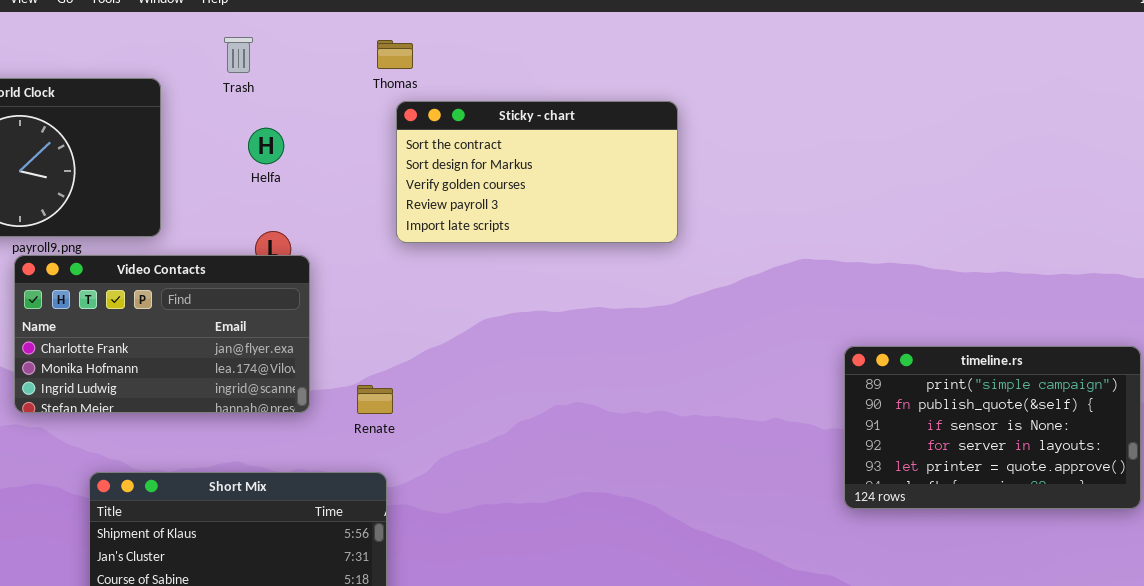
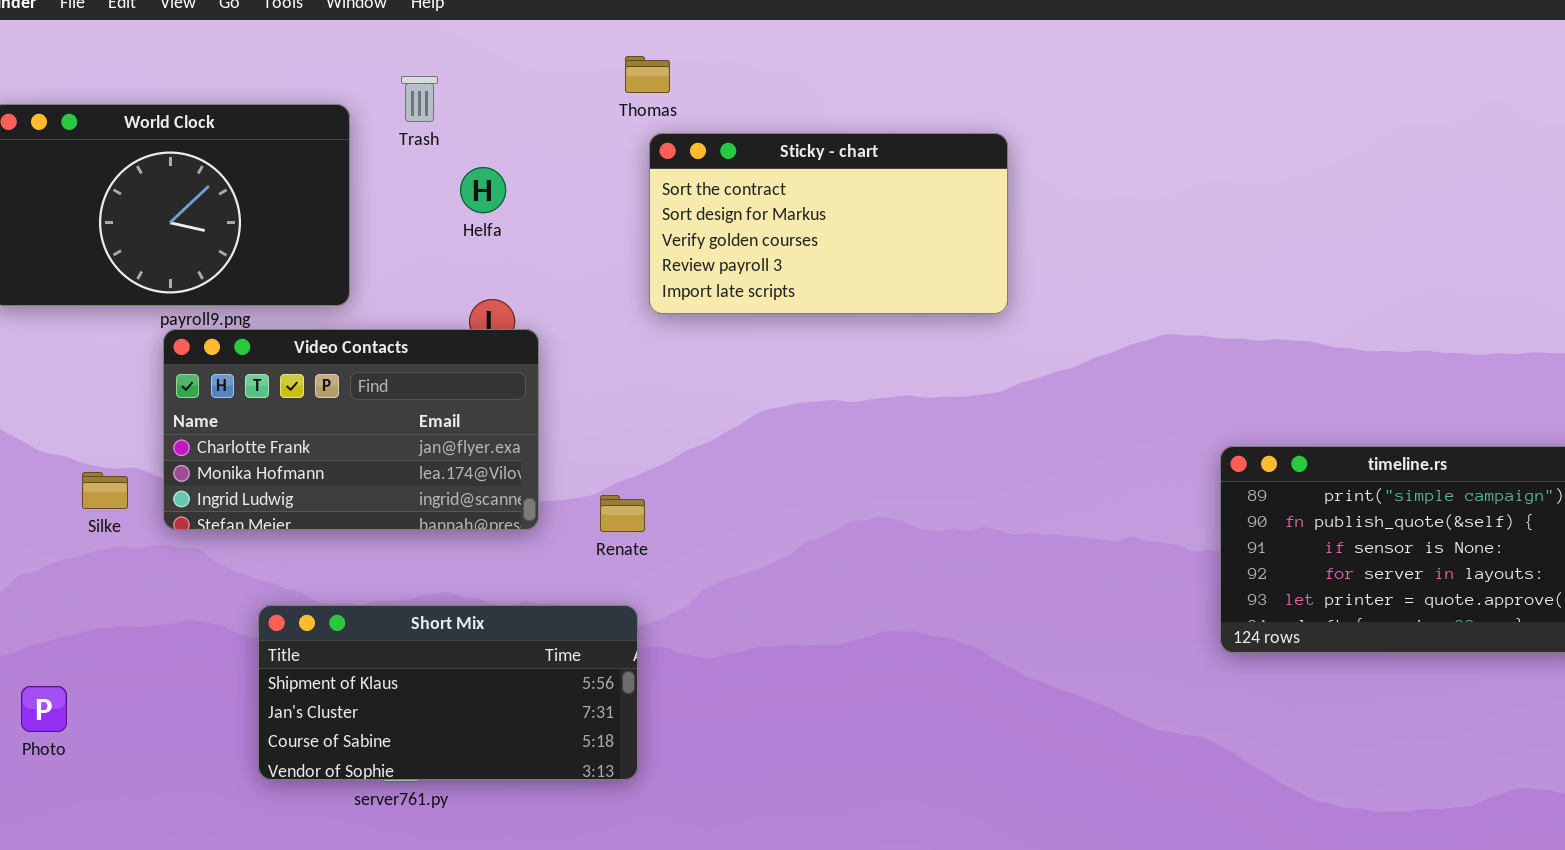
Trash: [224,37,253,73] -> [401,76,438,122], moved

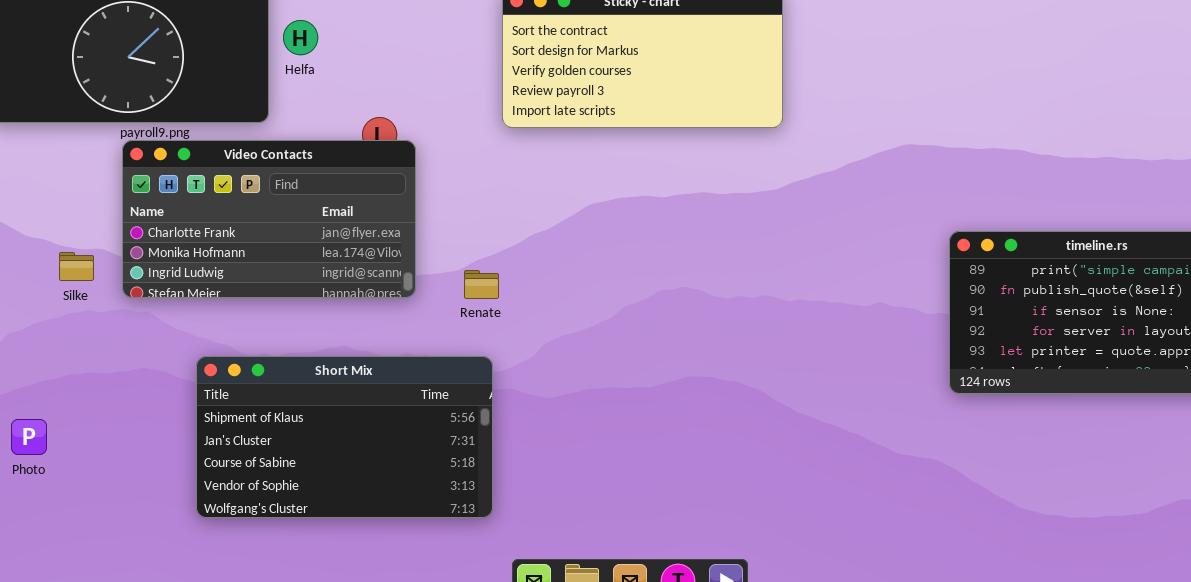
Helfa: [460,167,506,213] -> [283,20,318,55], moved
Short Mix: [258,605,638,780] -> [196,356,493,518], resized

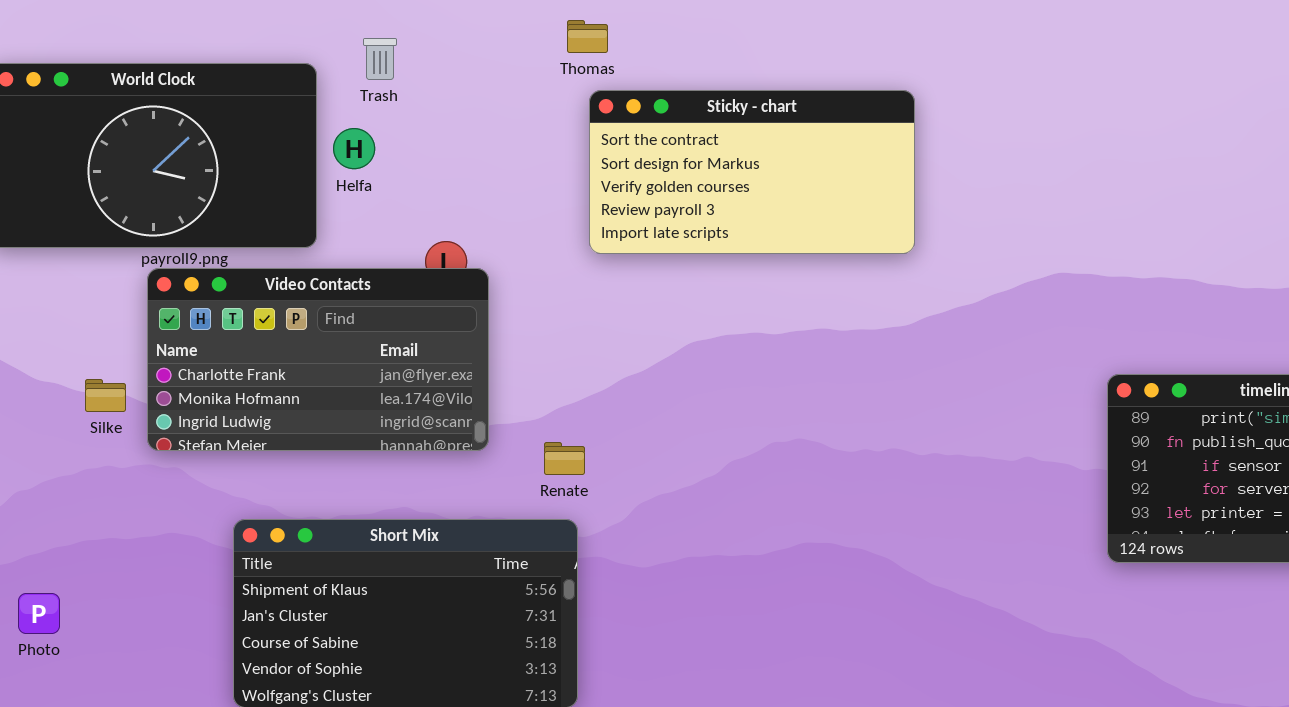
Silke: [59,252,94,281] -> [85,379,126,412], moved
Renate: [464,270,499,299] -> [544,442,585,475], moved

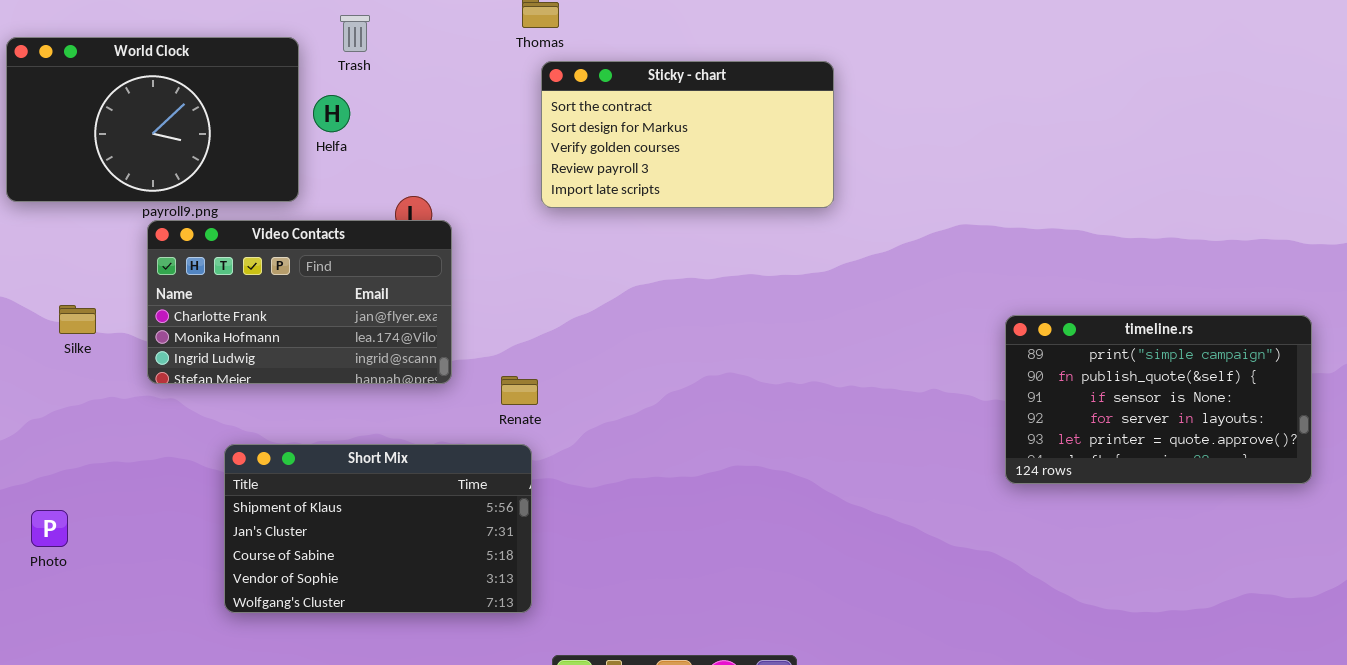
Silke: [85,379,126,412] -> [59,305,96,334], moved

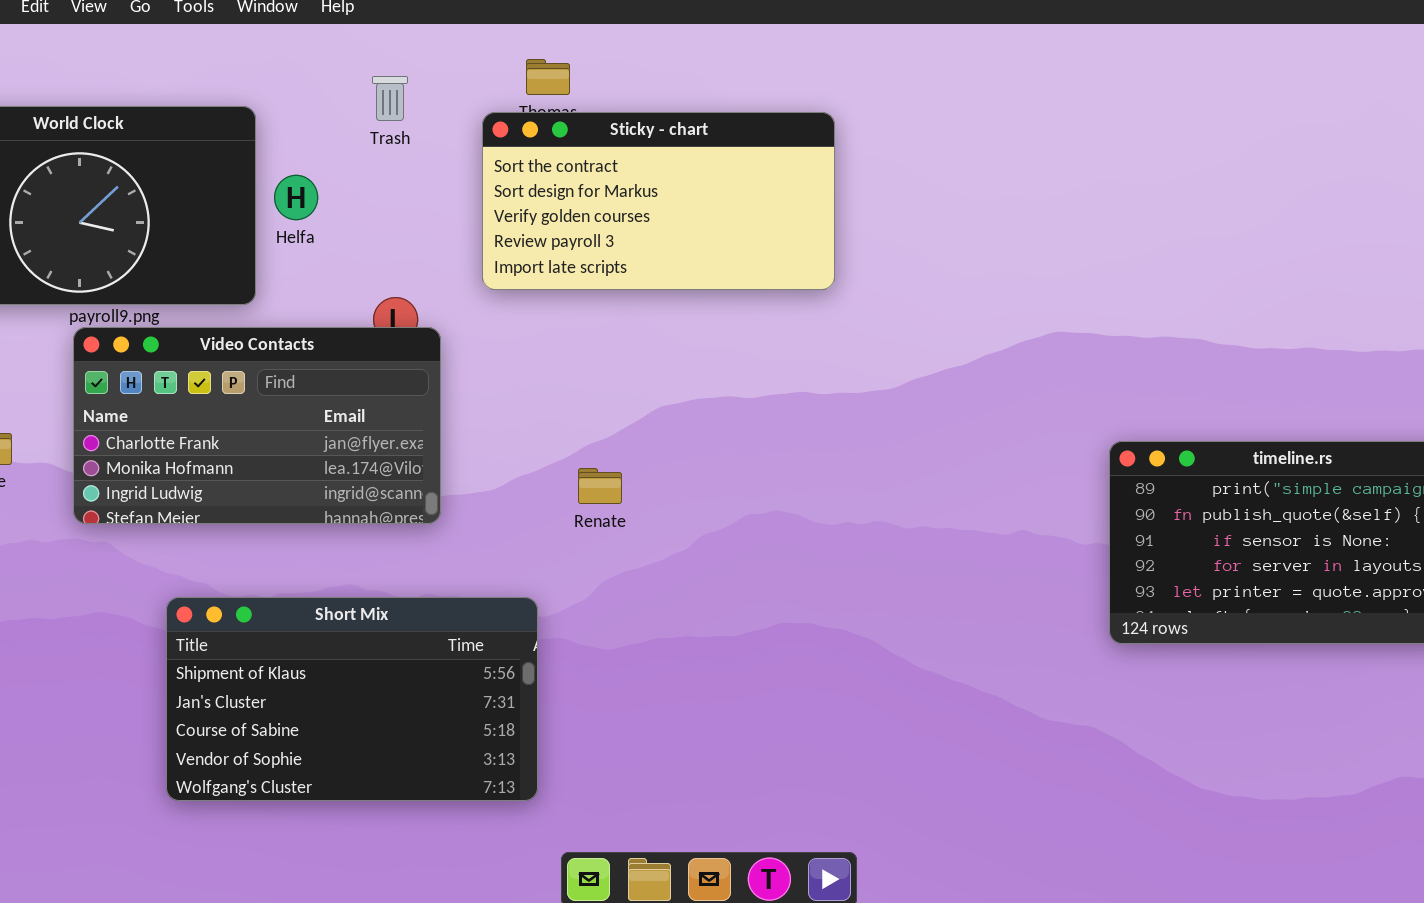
Trash: [340,15,370,52] -> [372,76,408,121], moved
Sticky - chart: [541,61,834,208] -> [482,112,835,290], moved
Renate: [501,376,538,405] -> [578,468,622,504], moved

